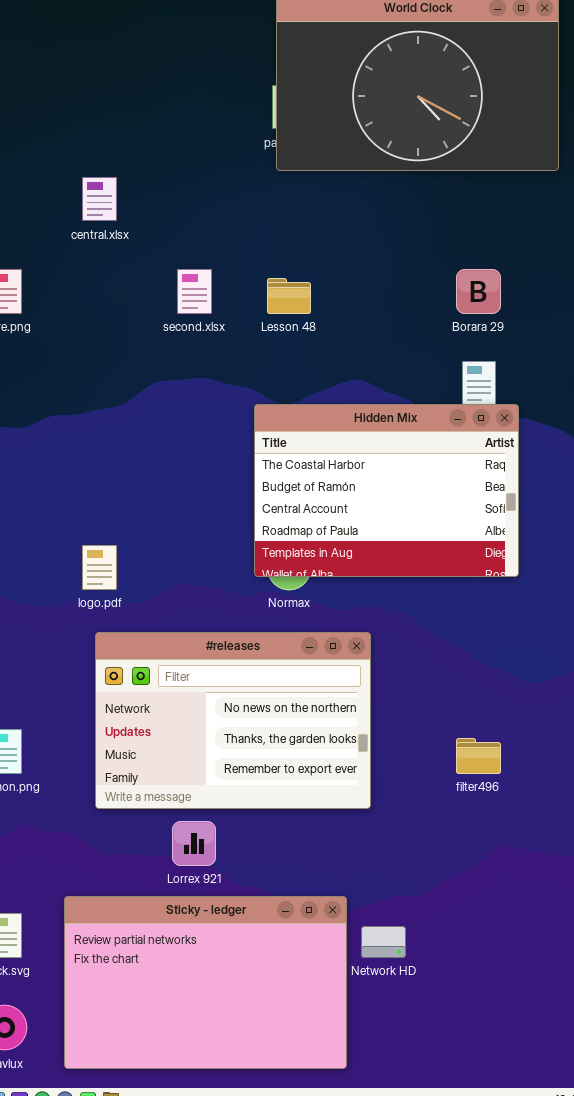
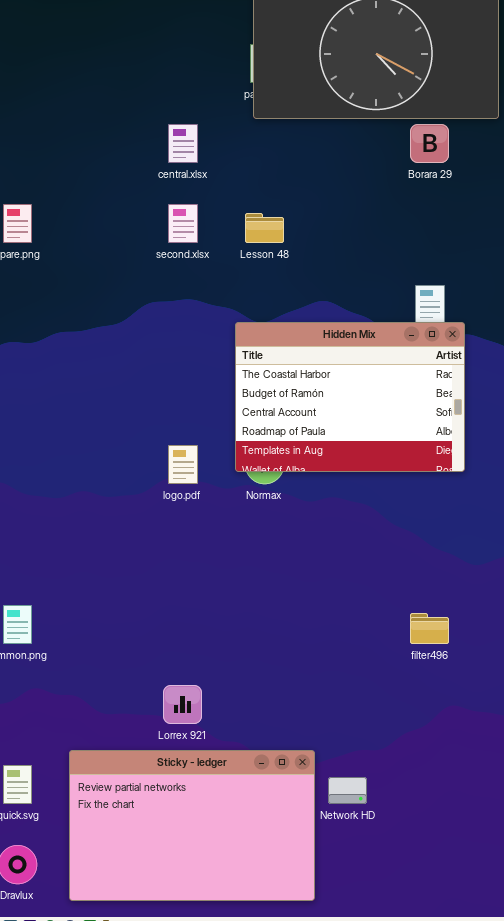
central.xlsx: [82,177,117,221] -> [168,124,198,163], moved
Borara 29: [456,269,501,314] -> [410,124,449,163], moved
logo.pdf: [82,545,117,590] -> [168,445,198,484], moved
#releases: [95,632,371,809] -> none, closed

